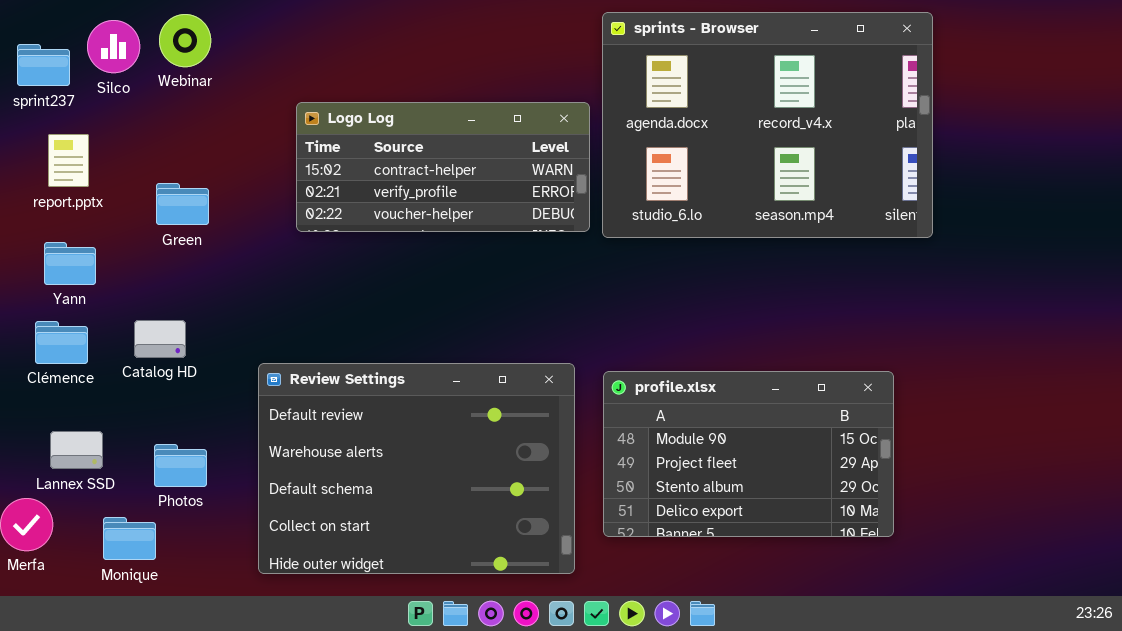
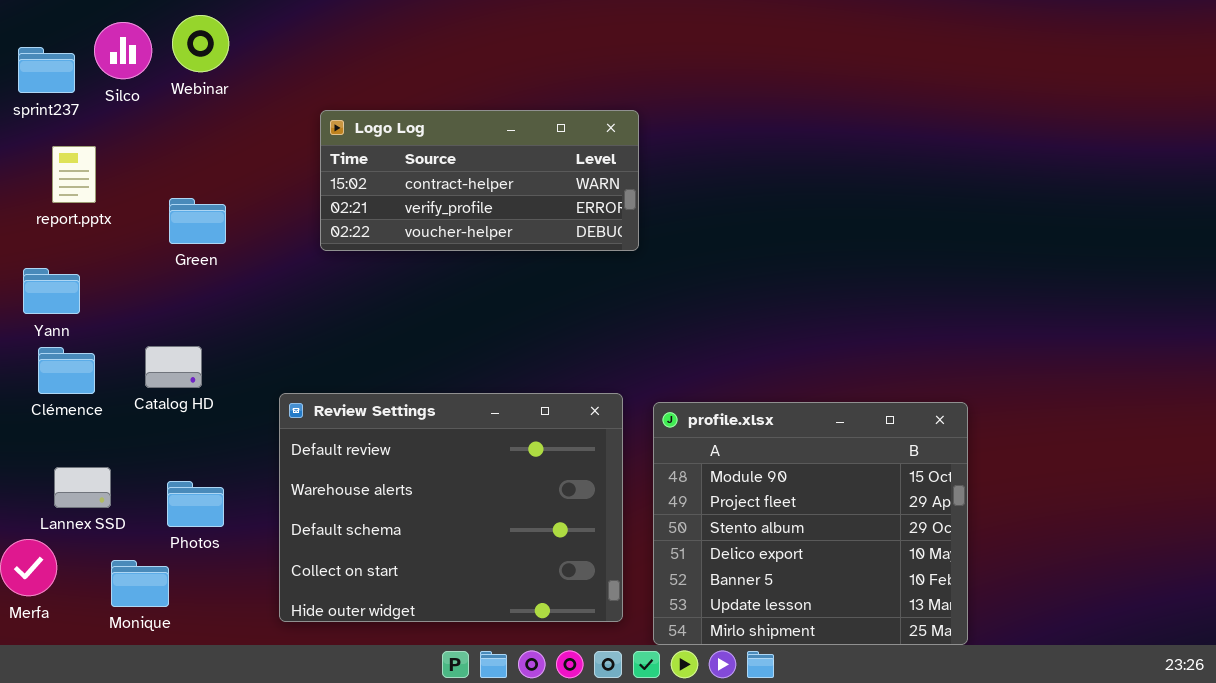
sprints - Browser: [602,12,933,238] -> none, closed
Yann: [44,242,96,285] -> [23,268,80,314], moved
profile.xlsx: [603,371,894,537] -> [653,402,968,645], resized

